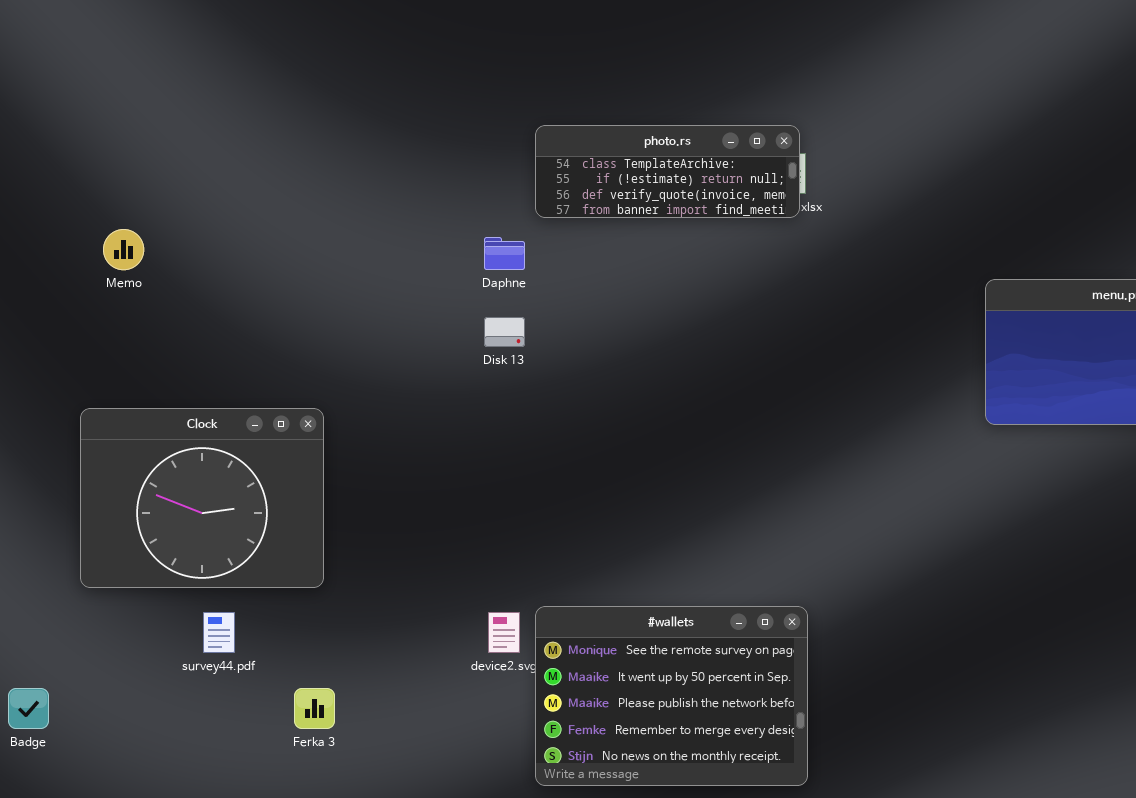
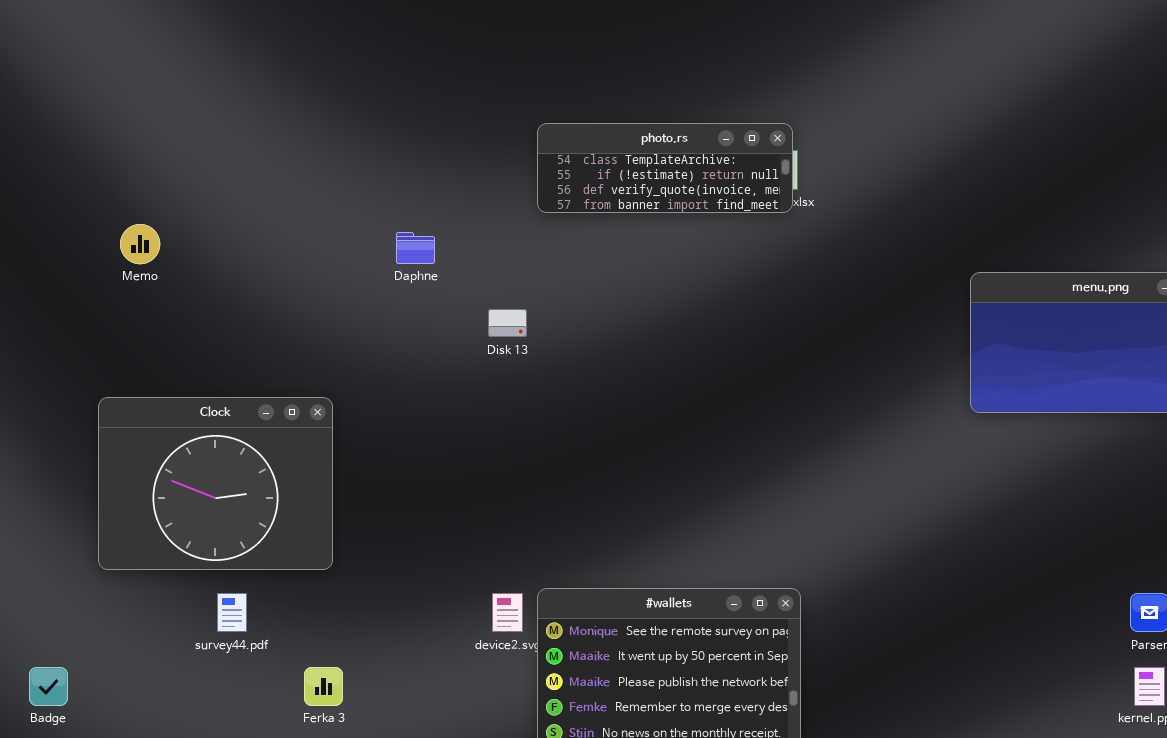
Daphne: [484,237,525,270] -> [396,232,435,264], moved

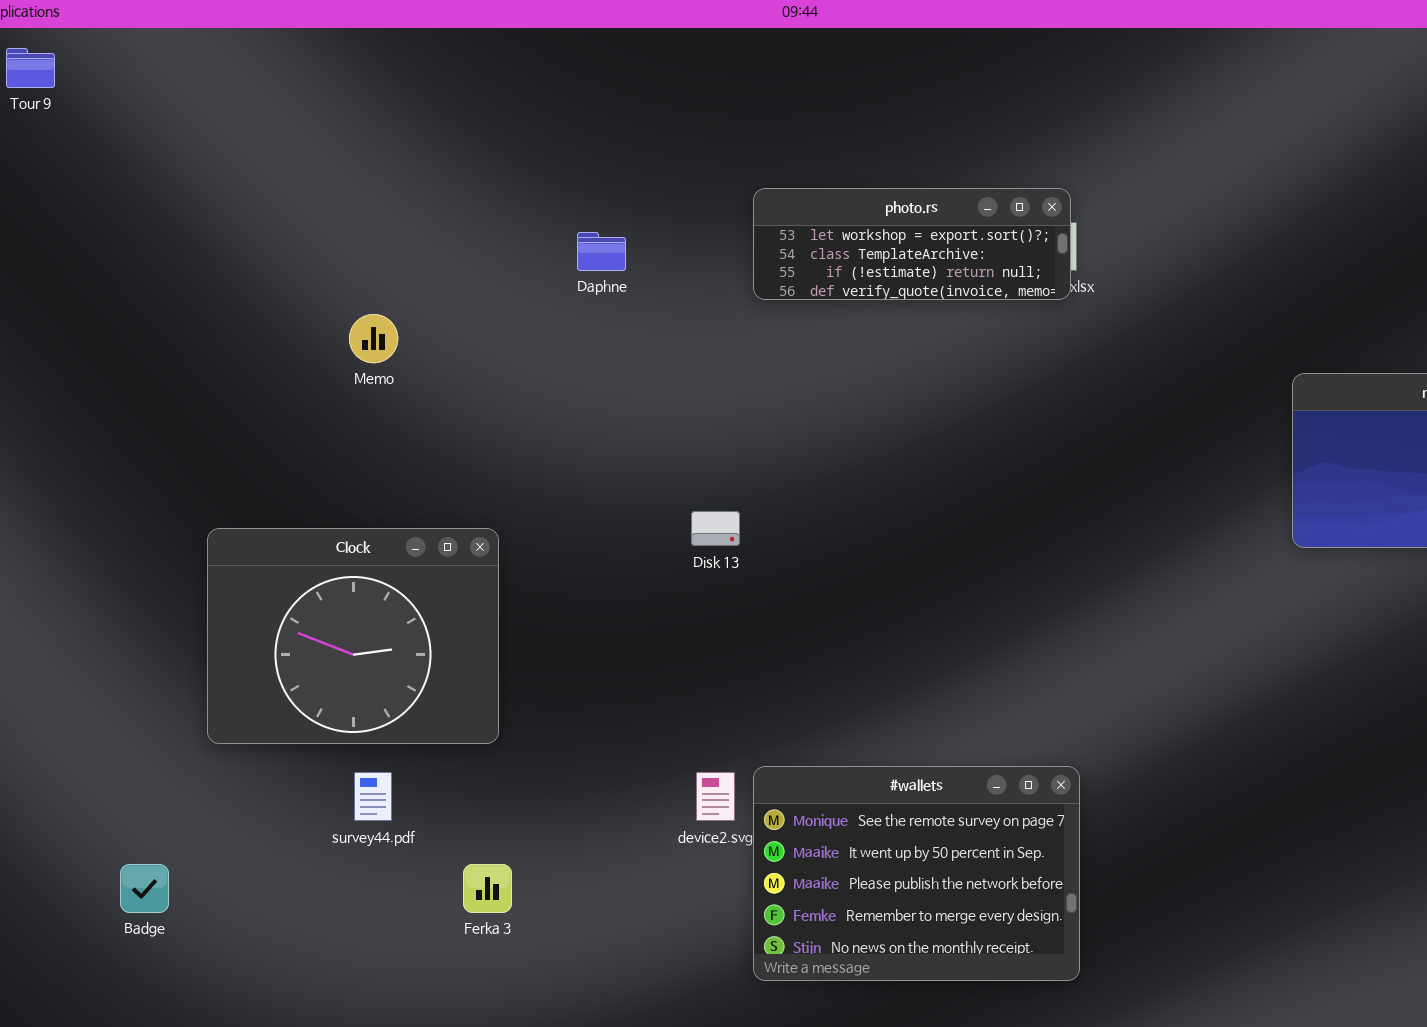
photo.rs: [537,123,793,213] -> [753,188,1071,300], scrolled up 1 row
Memo: [120,224,160,264] -> [349,314,398,363], moved
Daphne: [396,232,435,264] -> [577,232,626,271], moved
Disk 13: [488,309,527,337] -> [691,511,740,546], moved

